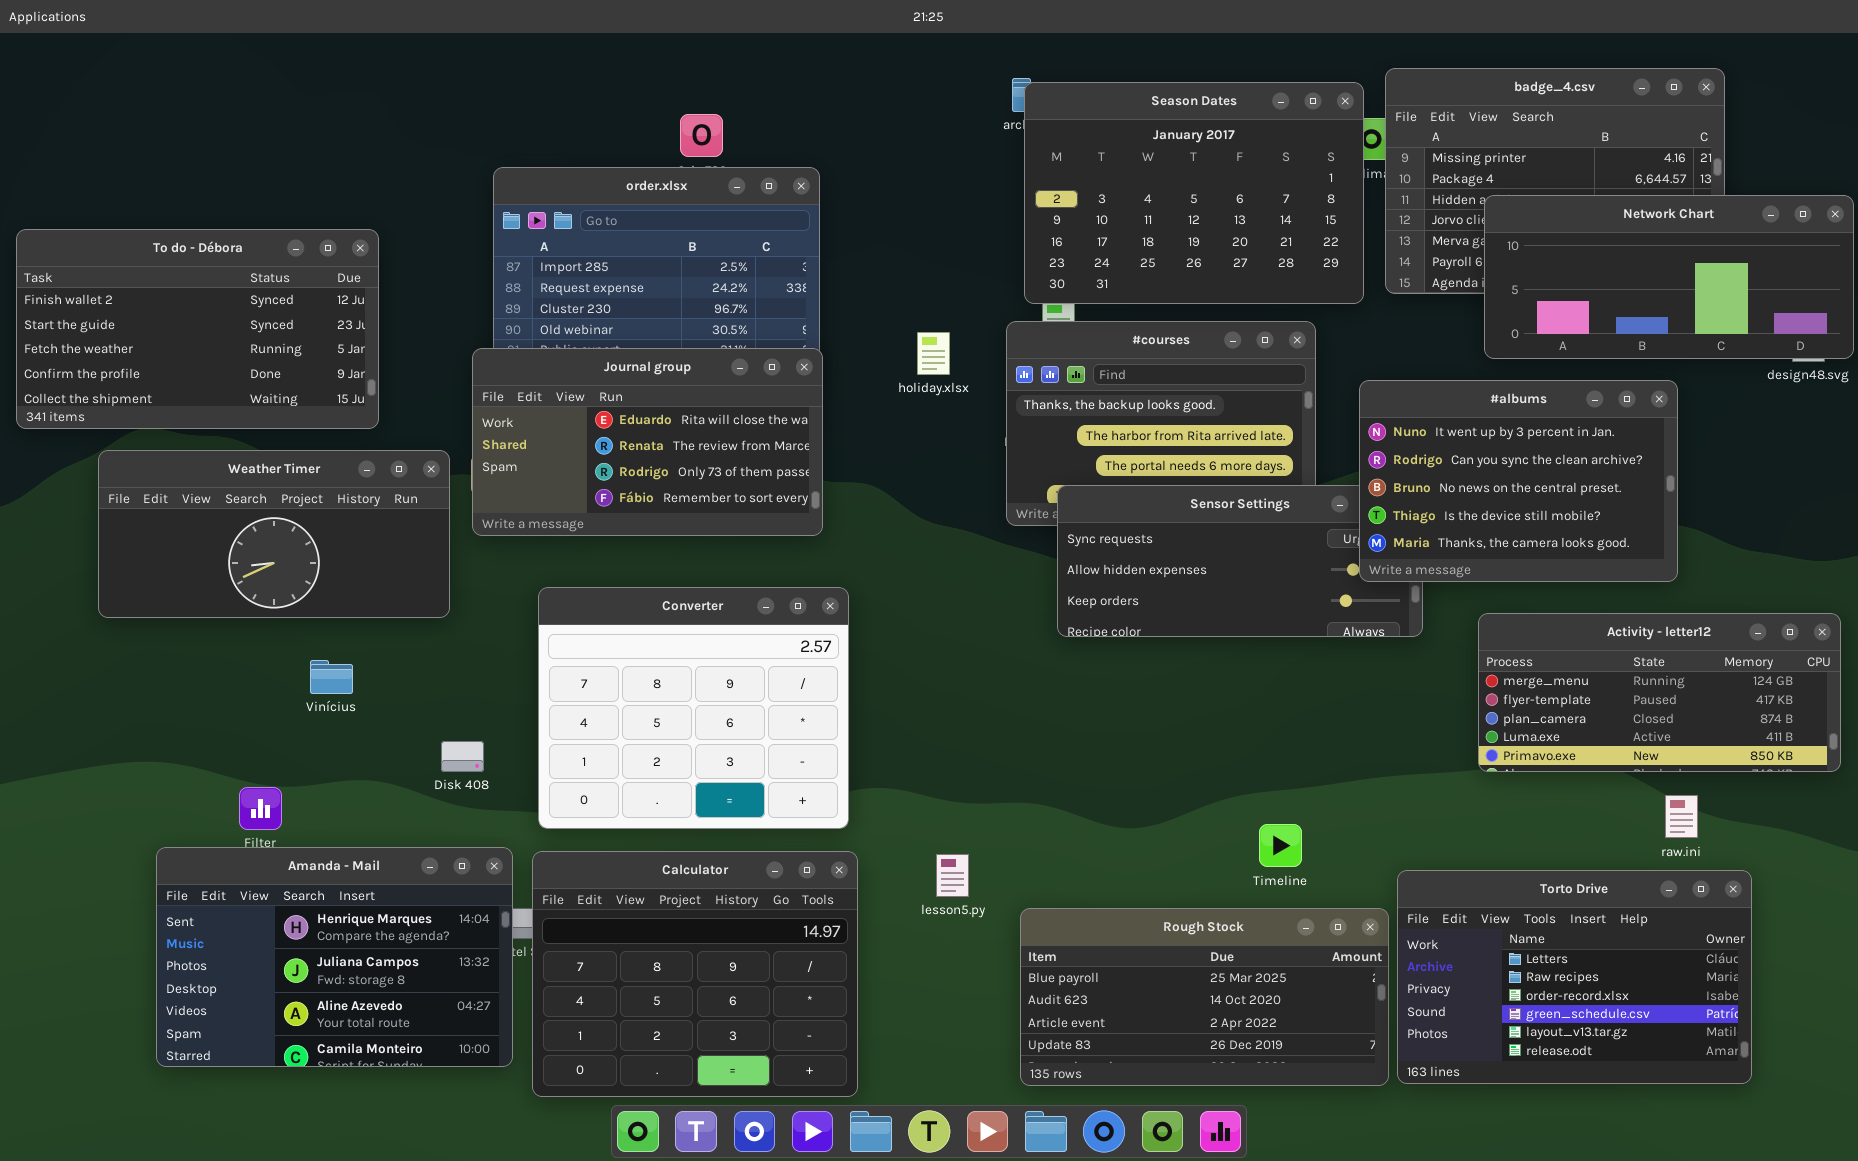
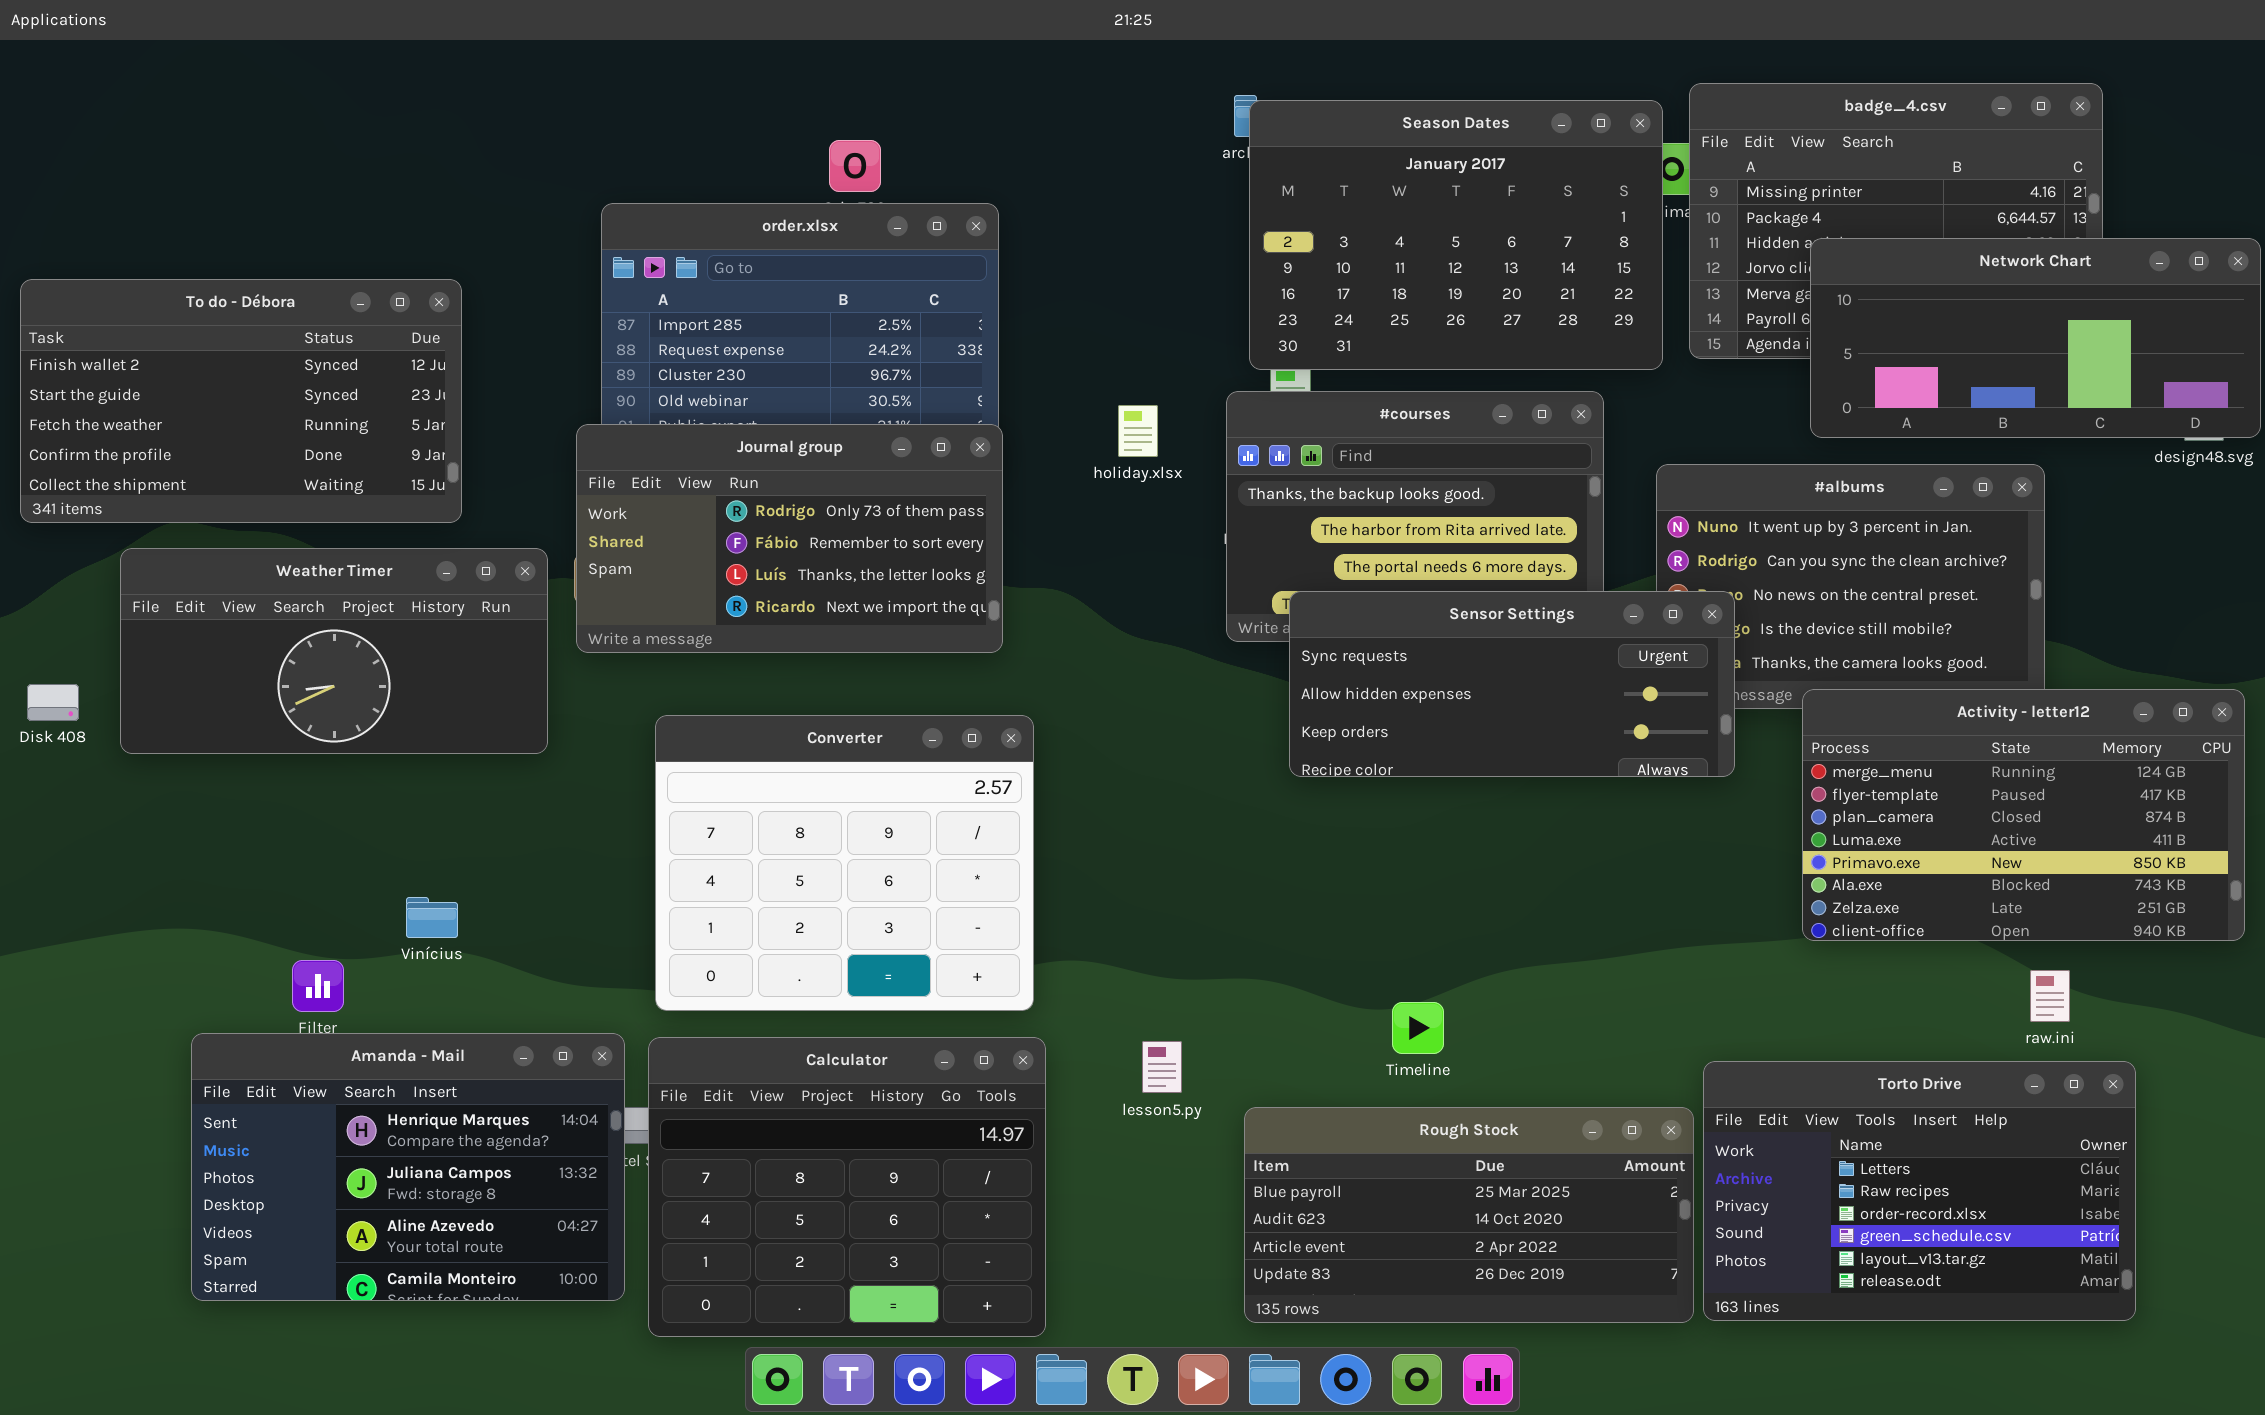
Journal group: [472,348,823,536] -> [576,424,1003,653], scrolled down 2 rows
Sensor Settings: [1057,485,1423,637] -> [1289,591,1735,777], raised
Activity - letter12: [1478,613,1841,772] -> [1802,689,2245,941], resized
Vinícius: [310,660,353,694] -> [406,897,458,938], moved
Disk 408: [441,741,484,772] -> [27,684,79,721], moved
Timeline: [1259,824,1302,867] -> [1392,1002,1444,1054], moved

